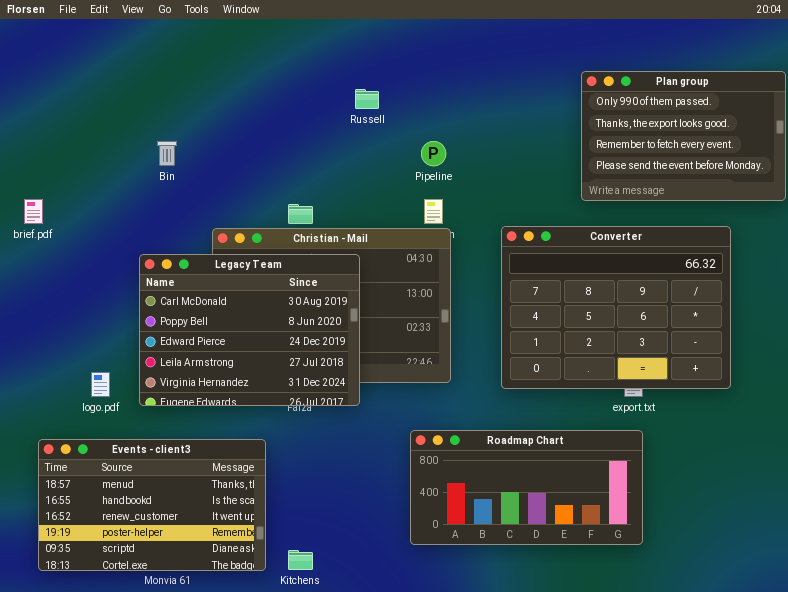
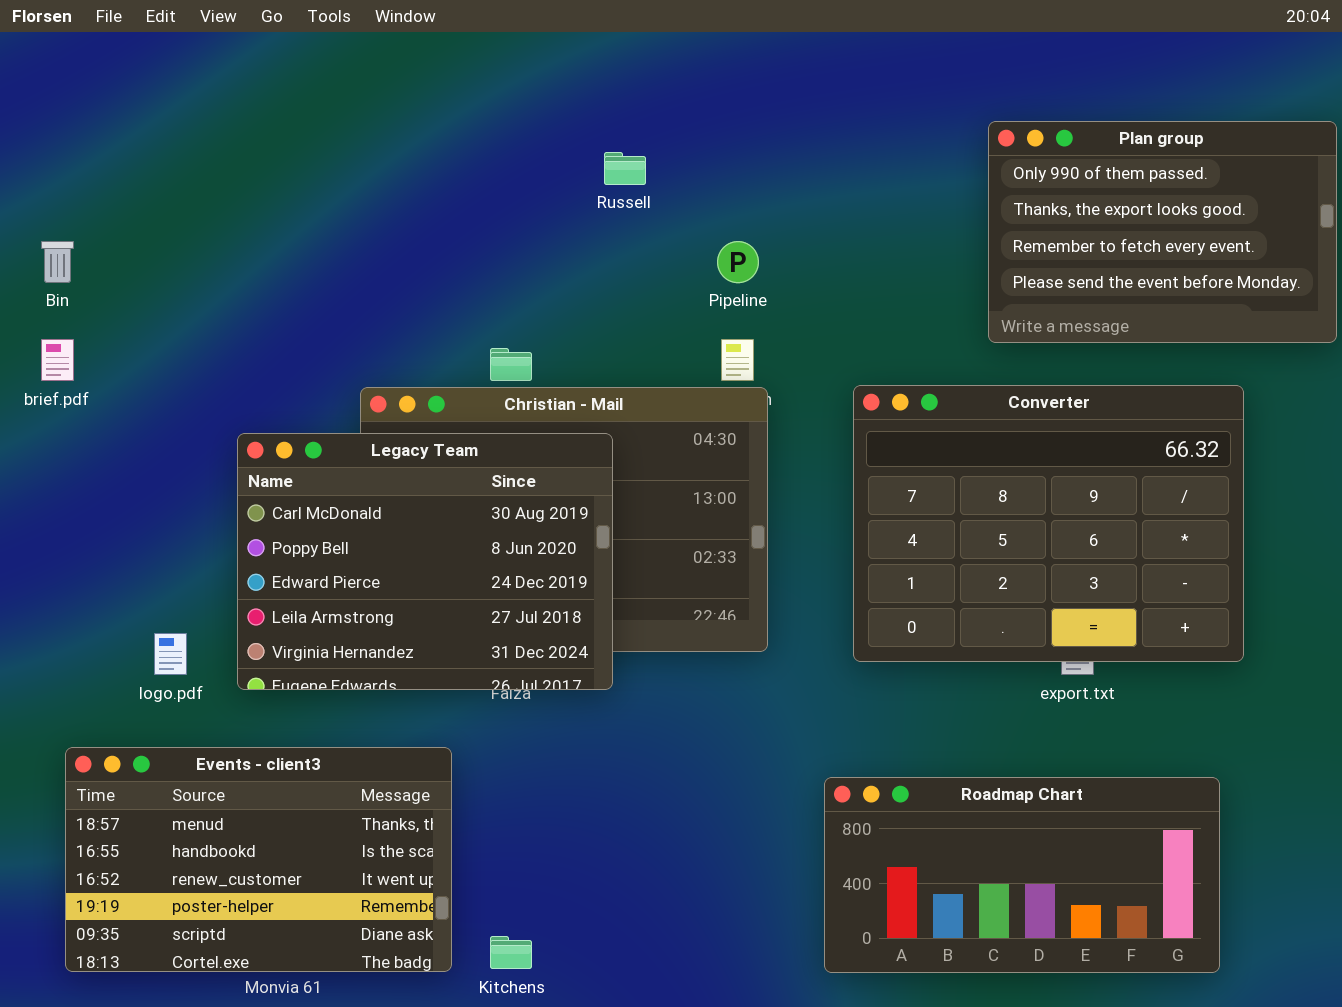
Bin: [157,141,177,166] -> [41,241,74,283], moved
Roadmap Chart: [410,430,643,545] -> [824,777,1220,973], moved

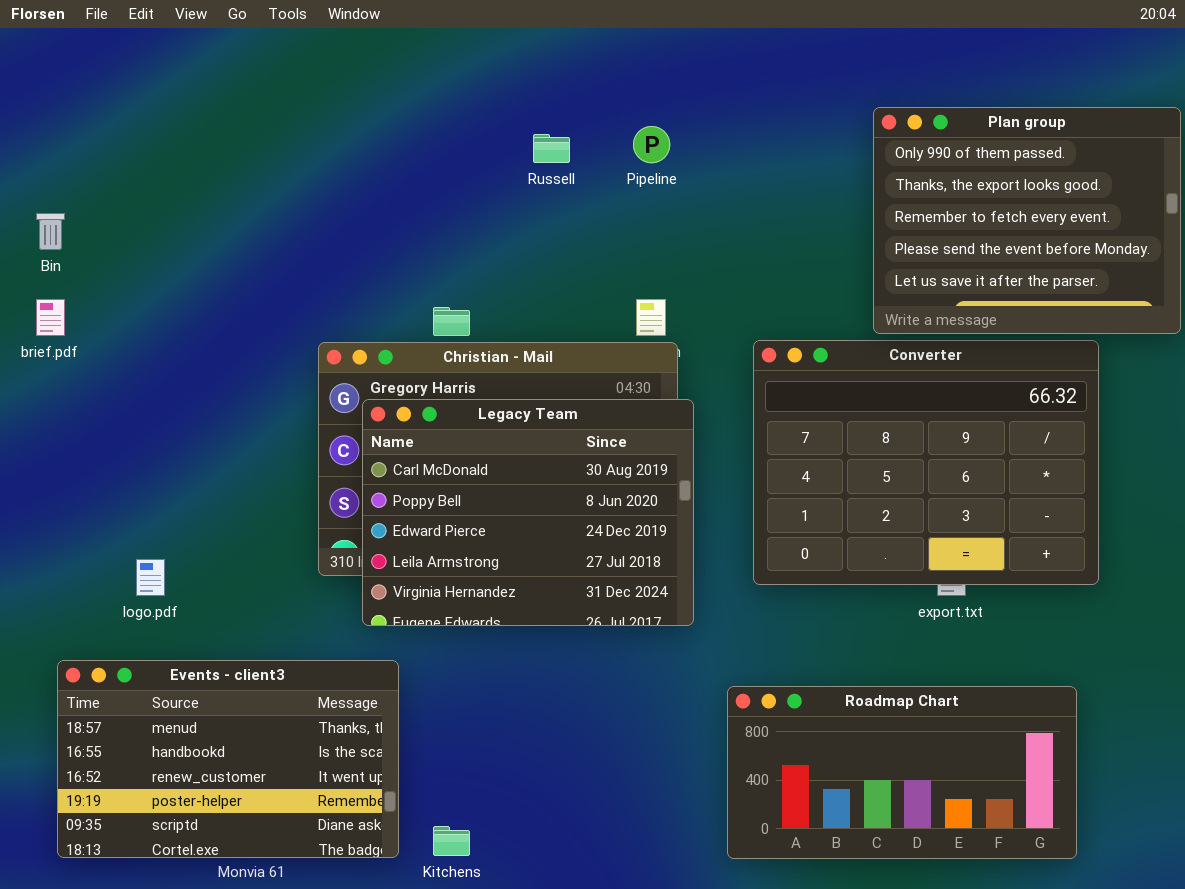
Plan group: [988,121,1337,343] -> [873,107,1181,334], resized
Pipeline: [717,241,759,283] -> [633,126,670,163], moved
Legacy Team: [237,433,613,690] -> [362,399,694,626], moved

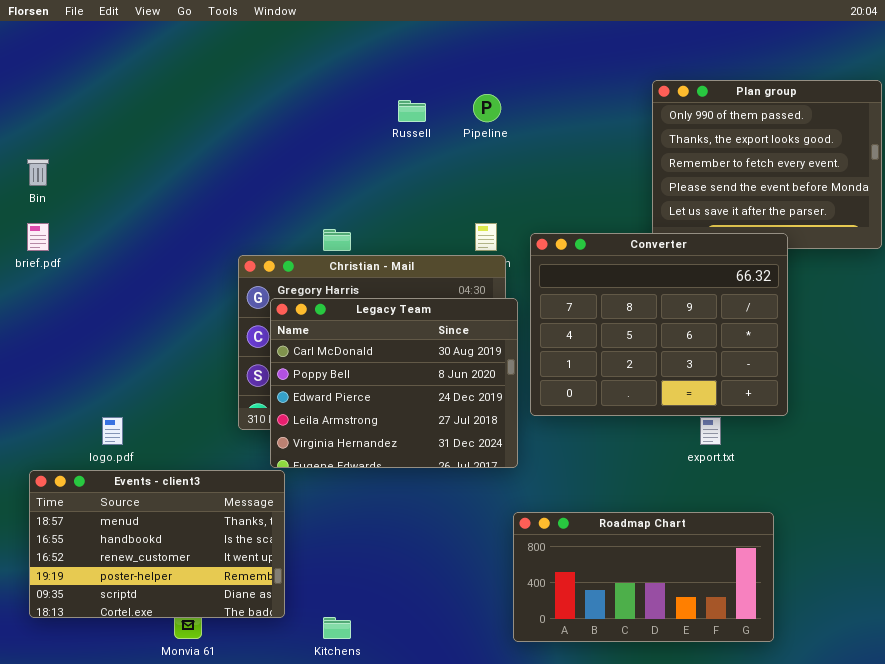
Converter: [753,340,1099,585] -> [530,233,788,416], moved
Events - client3: [57,660,399,858] -> [29,470,285,618], moved
Roadmap Chart: [727,686,1077,859] -> [513,512,774,642], moved

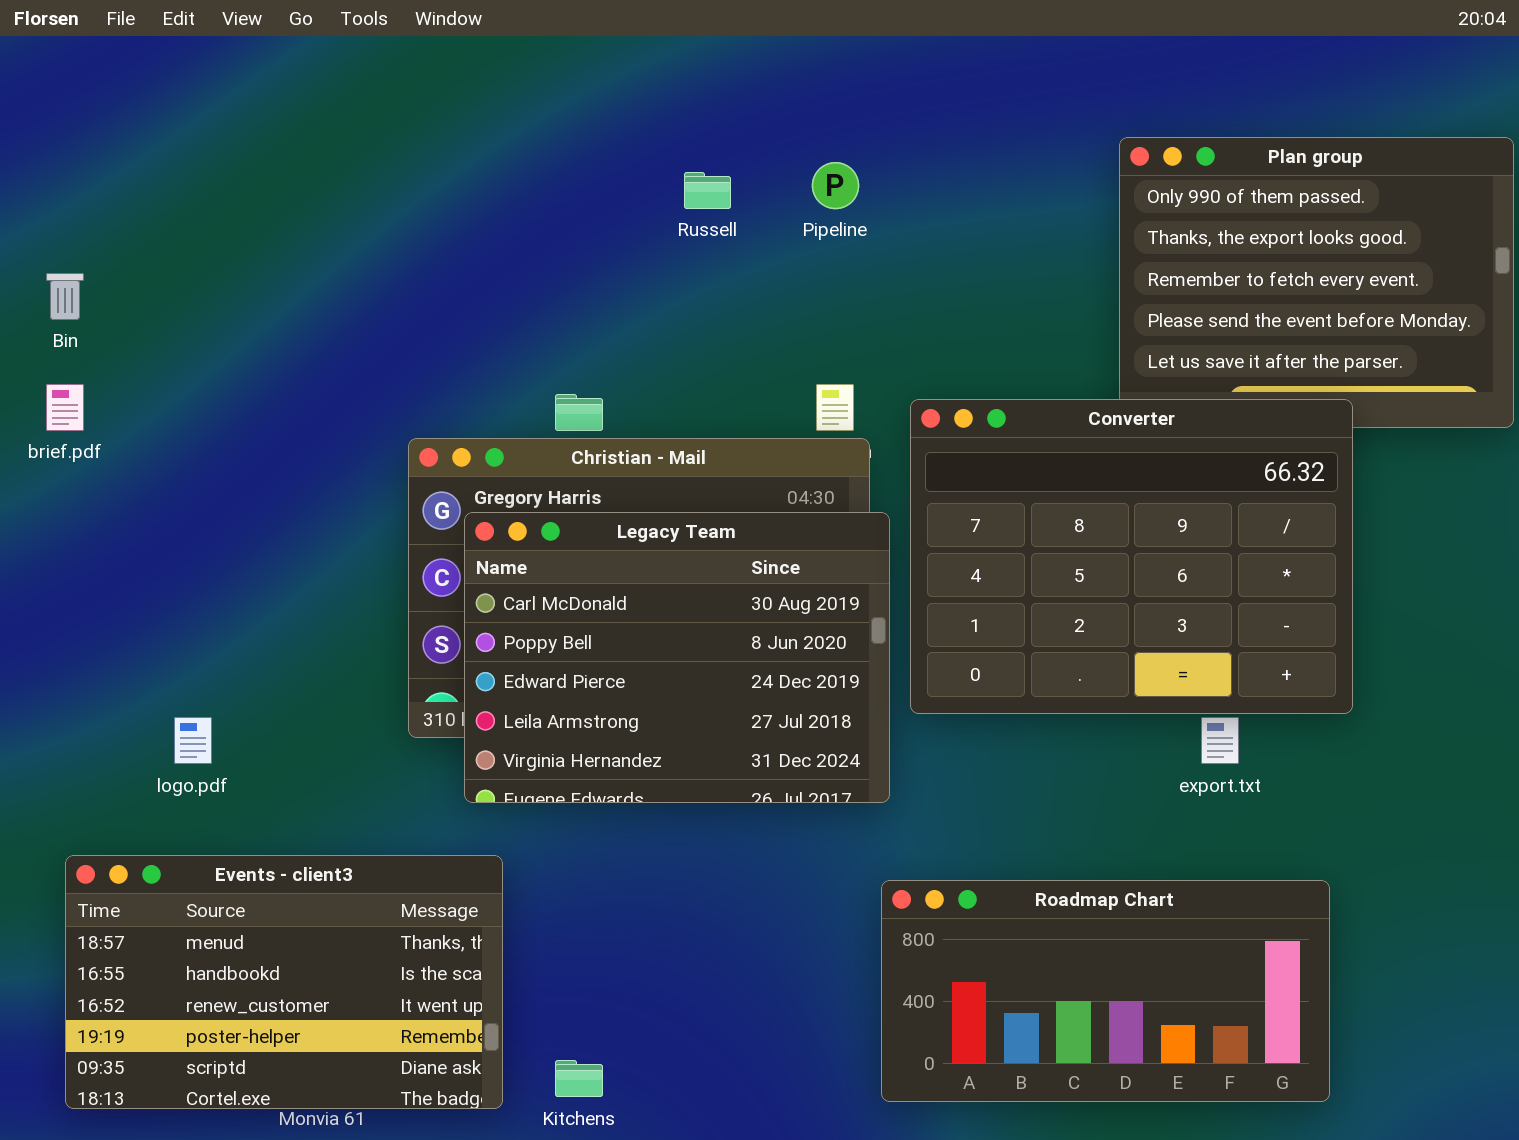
Events - client3: [29,470,285,618] -> [65,855,503,1109], moved

